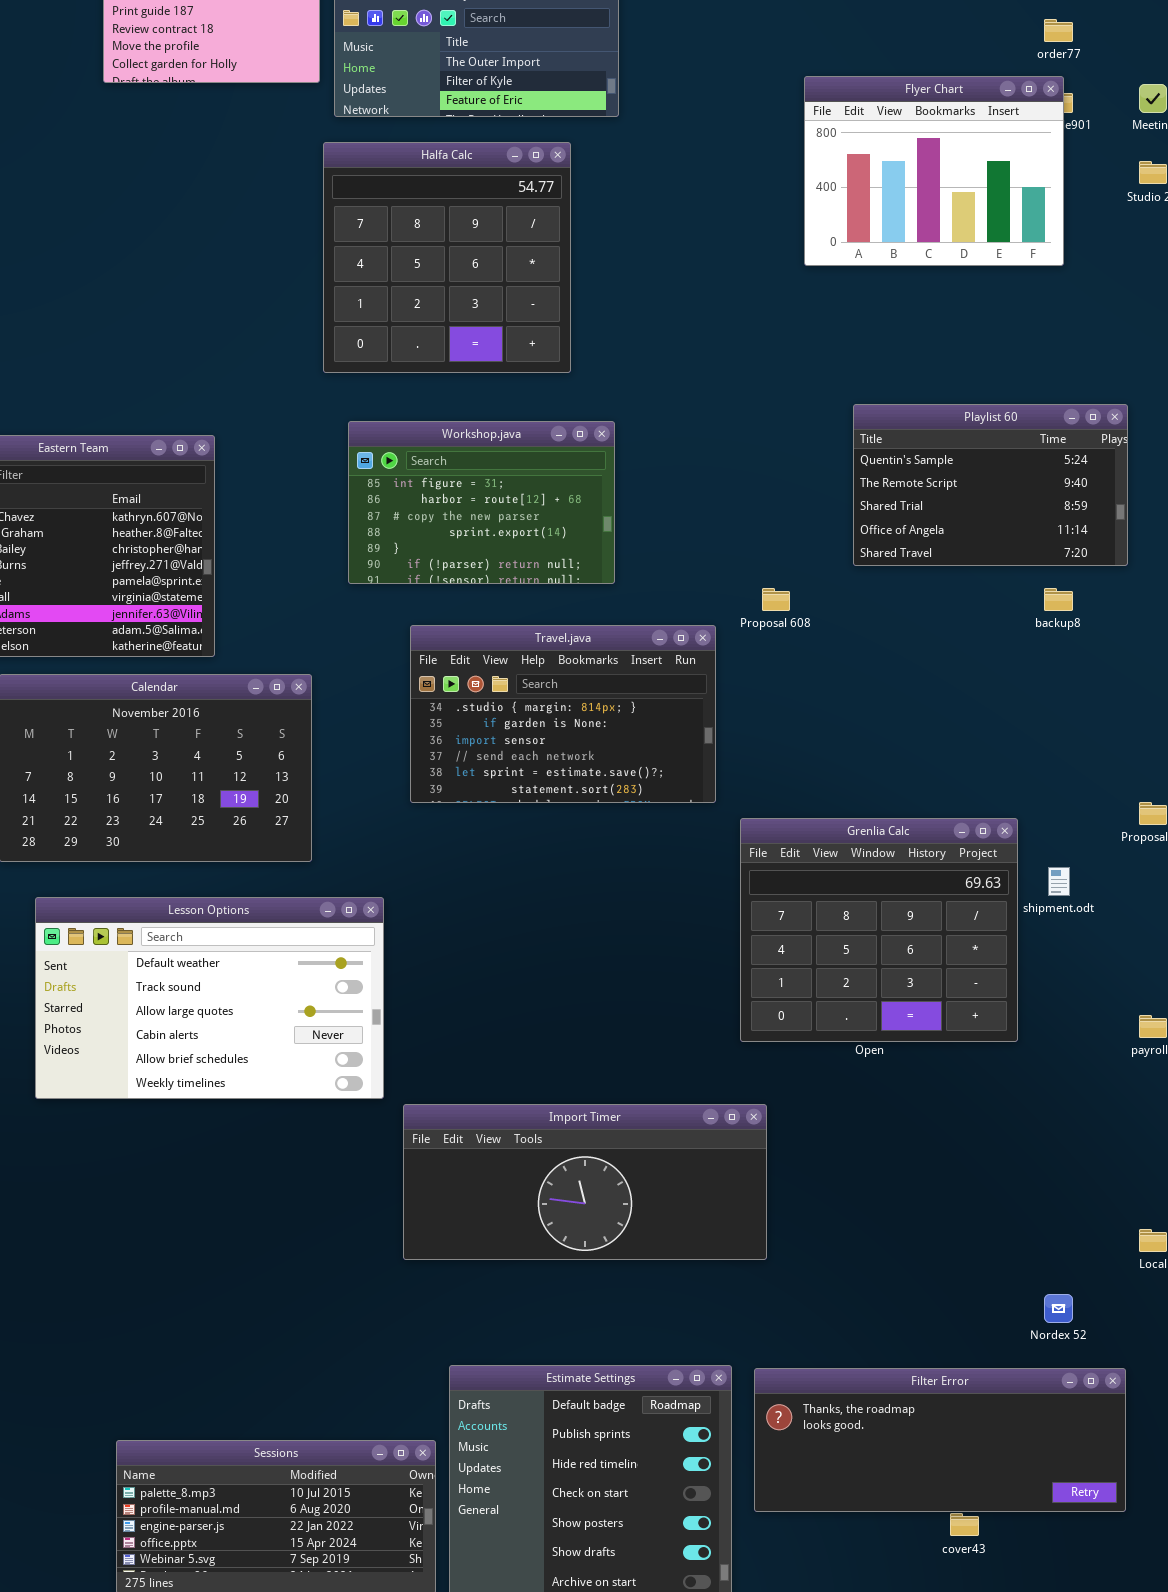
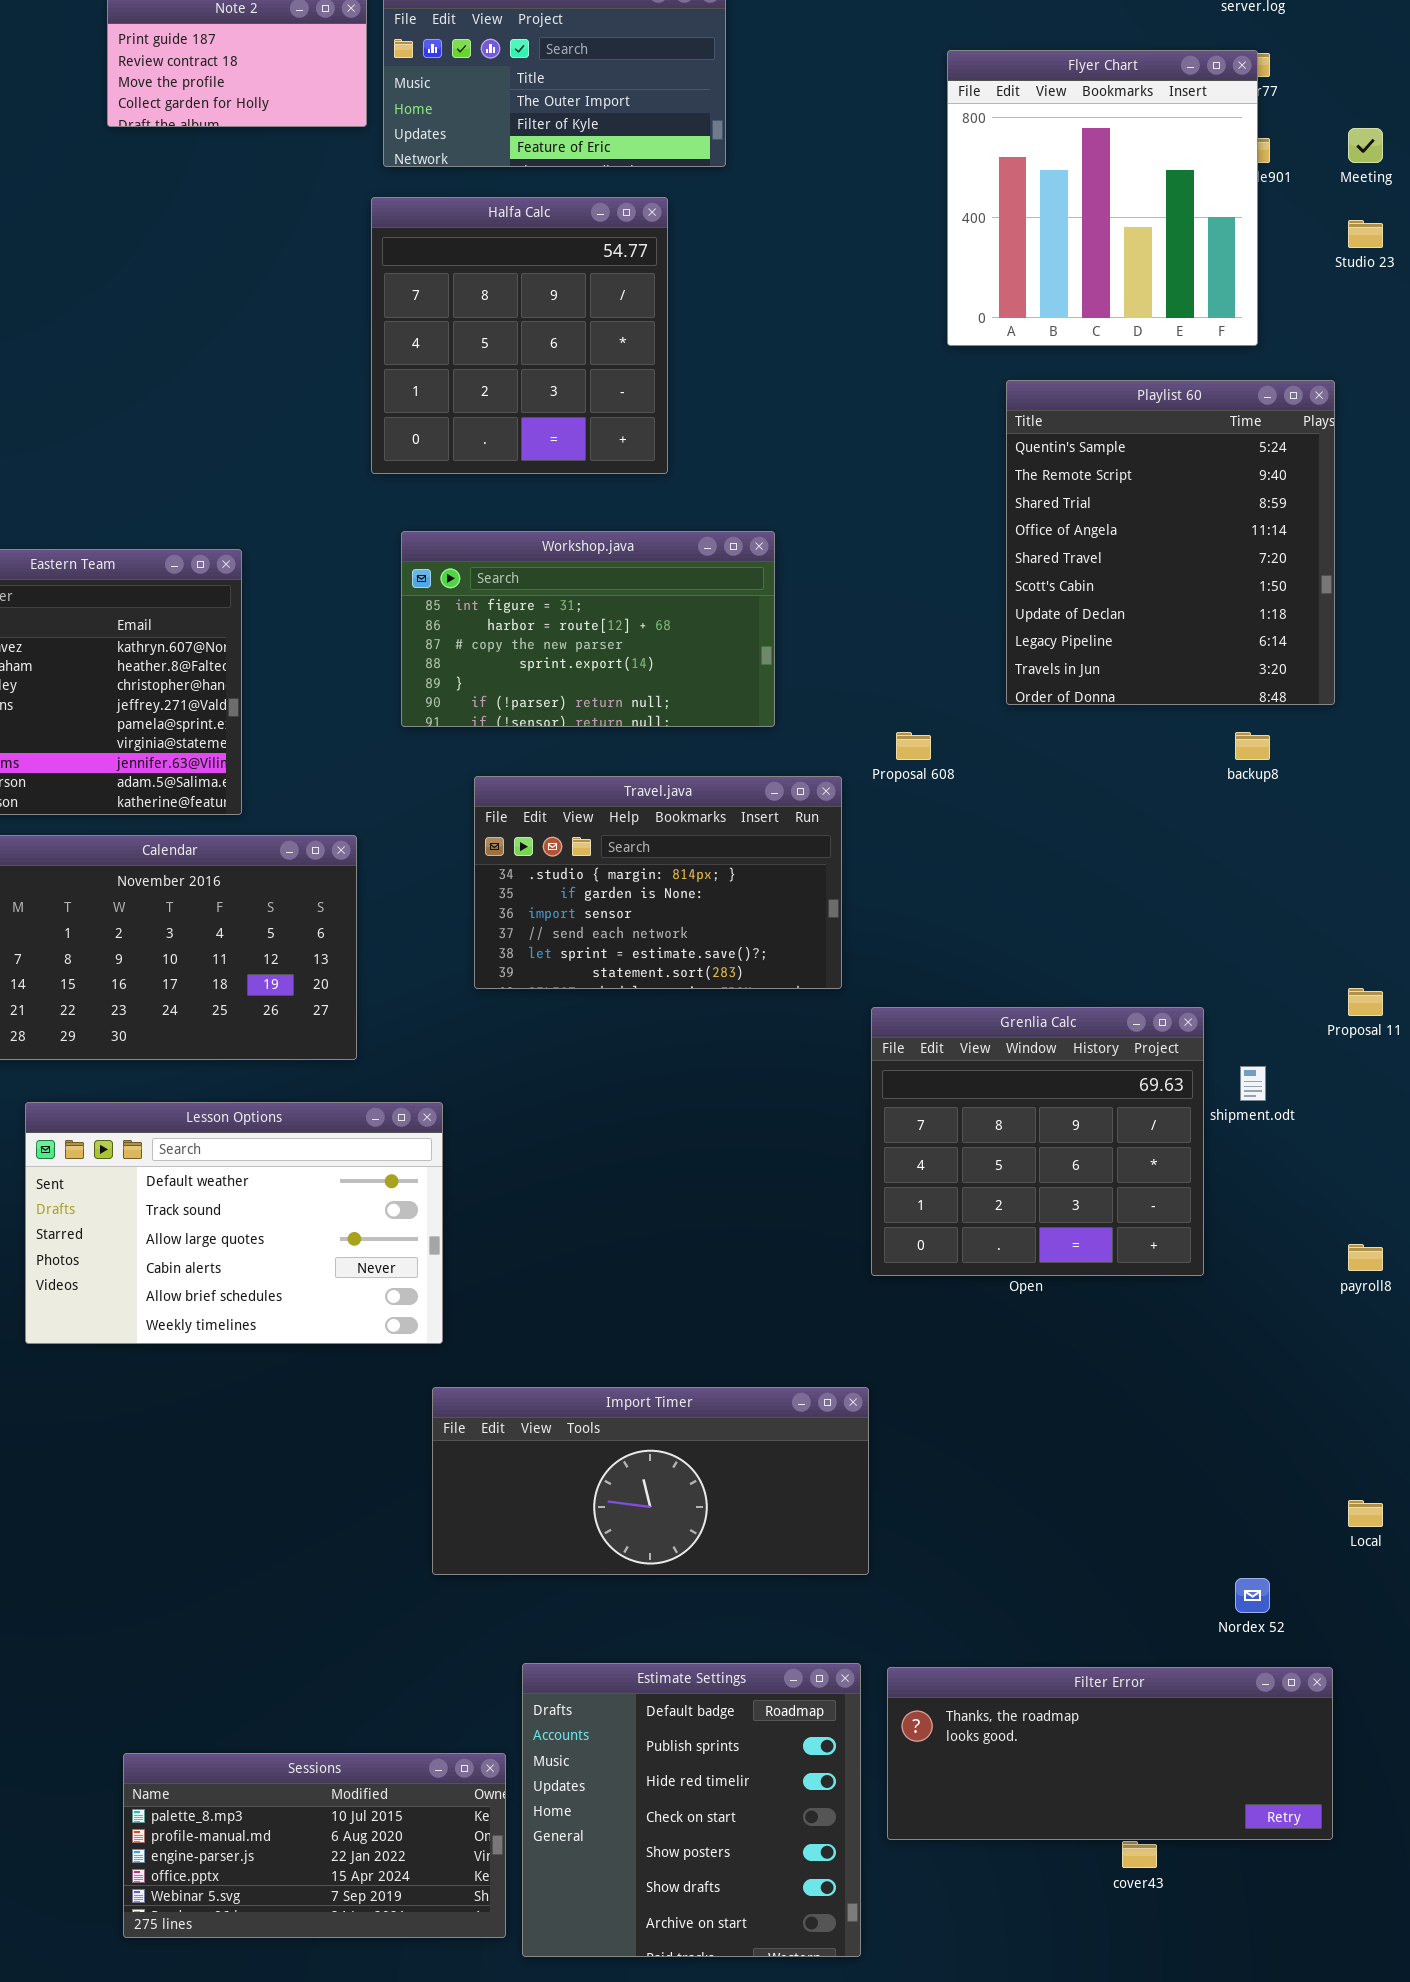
Flyer Chart: [804,76,1064,266] -> [947,50,1258,346], resized
Playlist 60: [853,404,1128,566] -> [1006,380,1335,705], resized
Workshop.java: [348,421,615,584] -> [401,531,775,727], resized
Import Timer: [403,1104,767,1260] -> [432,1387,869,1575], moved

